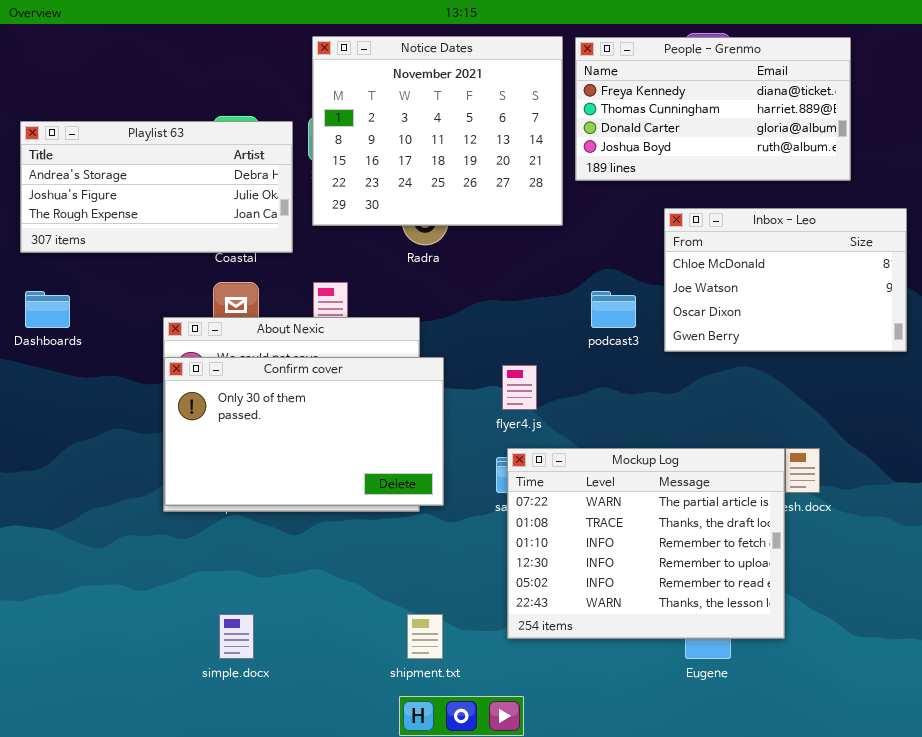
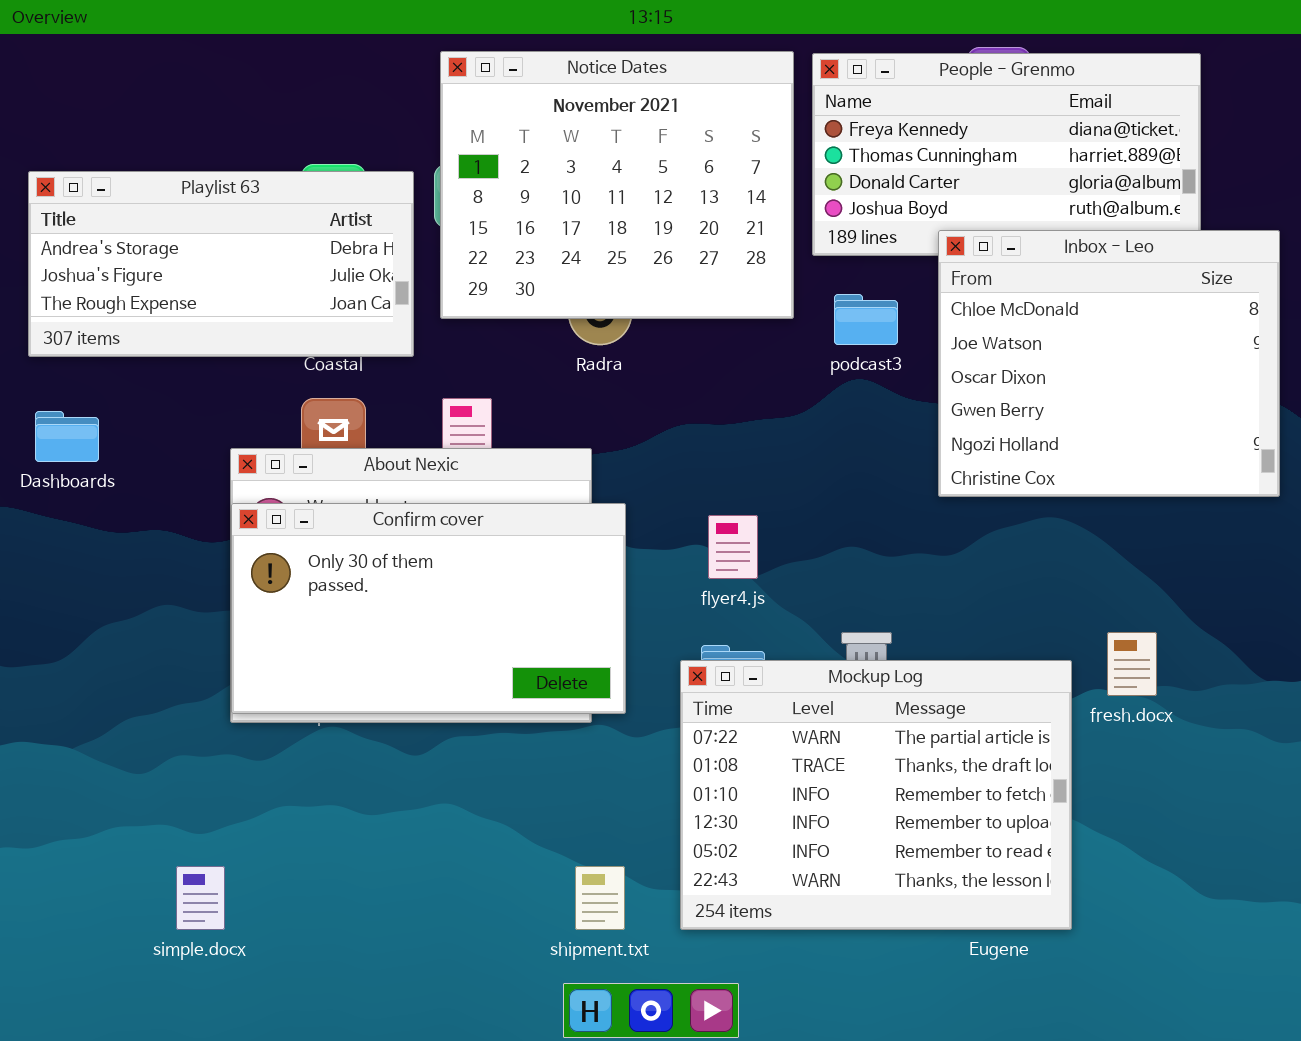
Inbox - Leo: [664,208,907,352] -> [938,230,1280,497], resized
podcast3: [591,291,636,328] -> [834,294,898,345], moved
Mockup Log: [507,448,785,639] -> [680,660,1072,930], moved
simple.docx: [219,614,254,659] -> [176,866,225,930], moved

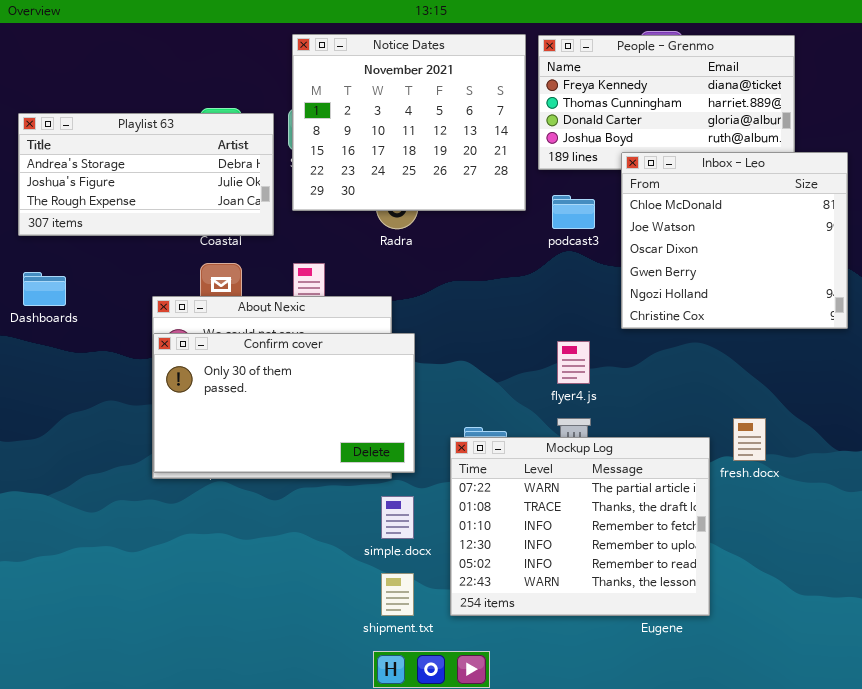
flyer4.js: [708,515,758,579] -> [557,341,590,384], moved
simple.docx: [176,866,225,930] -> [381,496,414,539], moved

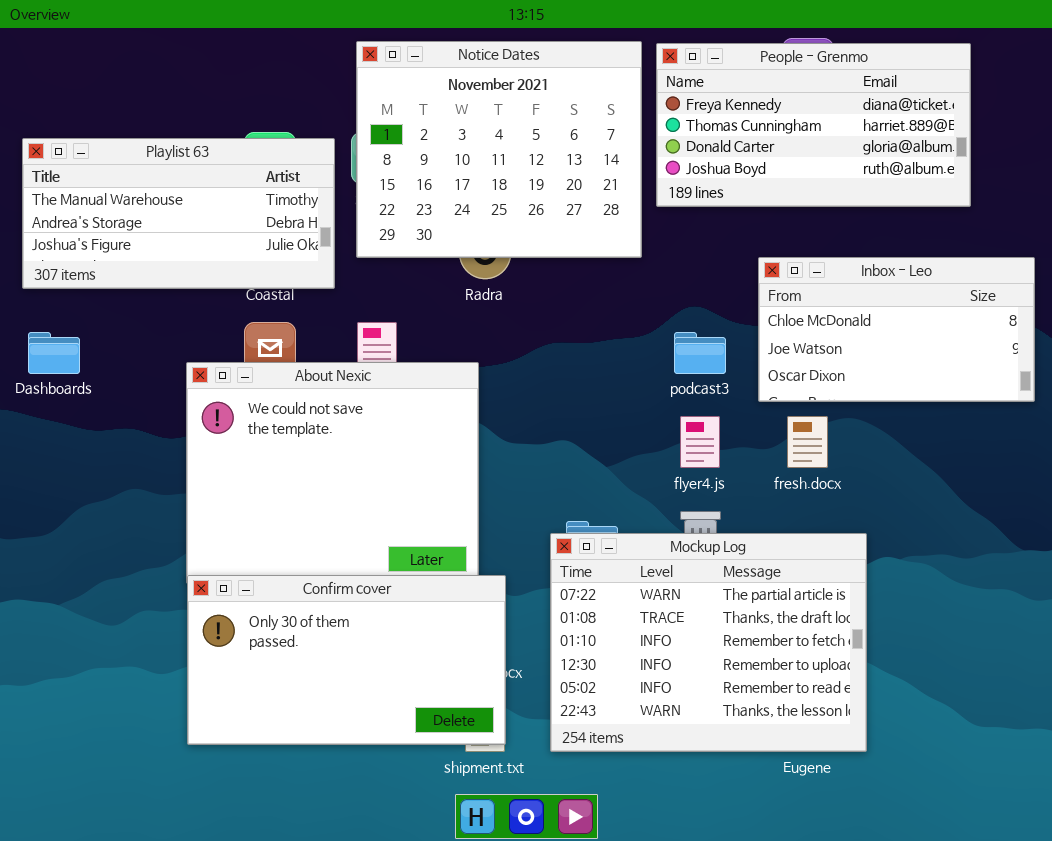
Playlist 63: [18,113,274,236] -> [22,138,335,289], scrolled up 1 row
Inbox - Leo: [621,152,848,329] -> [758,257,1035,402], resized
podcast3: [552,195,595,229] -> [674,332,726,374], moved
Confirm cover: [153,333,415,473] -> [187,575,506,745], moved
fresh.docx: [733,418,766,461] -> [787,416,828,468], moved

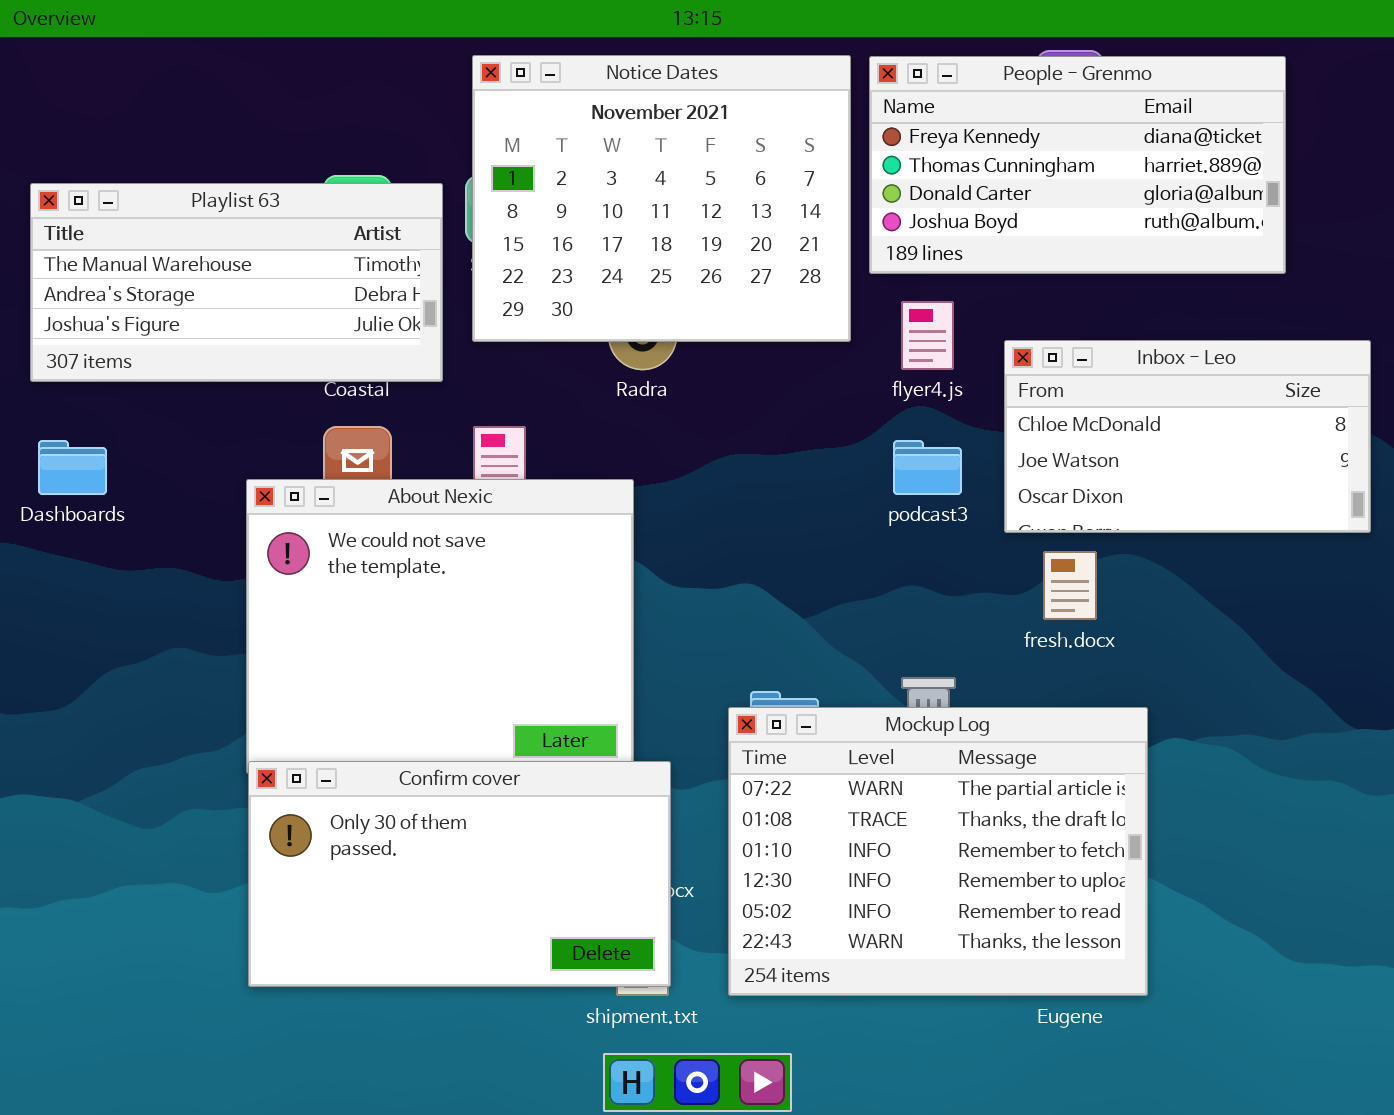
flyer4.js: [680,416,720,468] -> [901,301,954,370], moved

